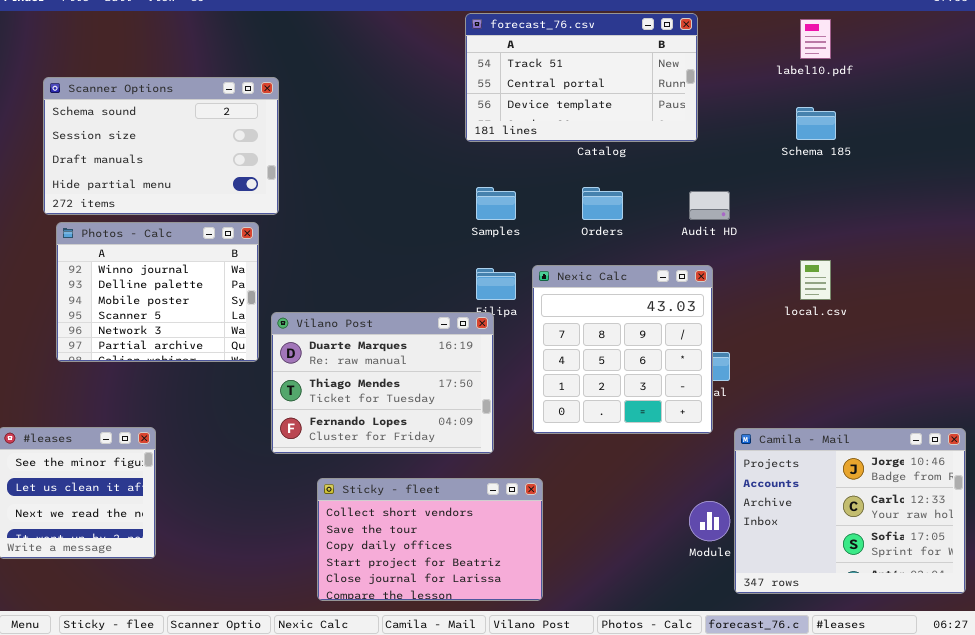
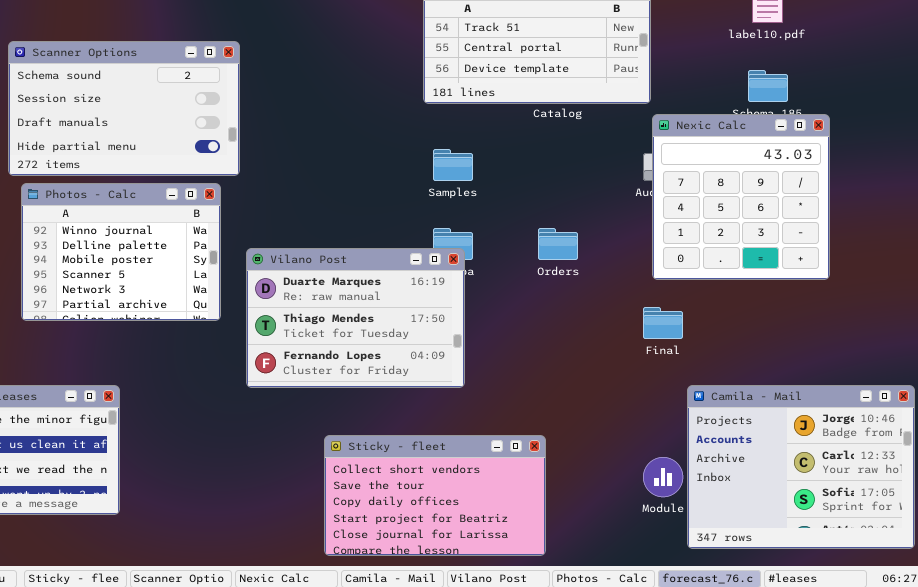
Orders: [582,187,623,220] -> [538,228,578,260], moved
Nexic Calc: [532,265,713,434] -> [652,114,830,280], moved
Vilano Post: [271,312,494,454] -> [246,248,465,388], moved
Sticky - fleet: [317,478,543,601] -> [324,435,546,556], moved

